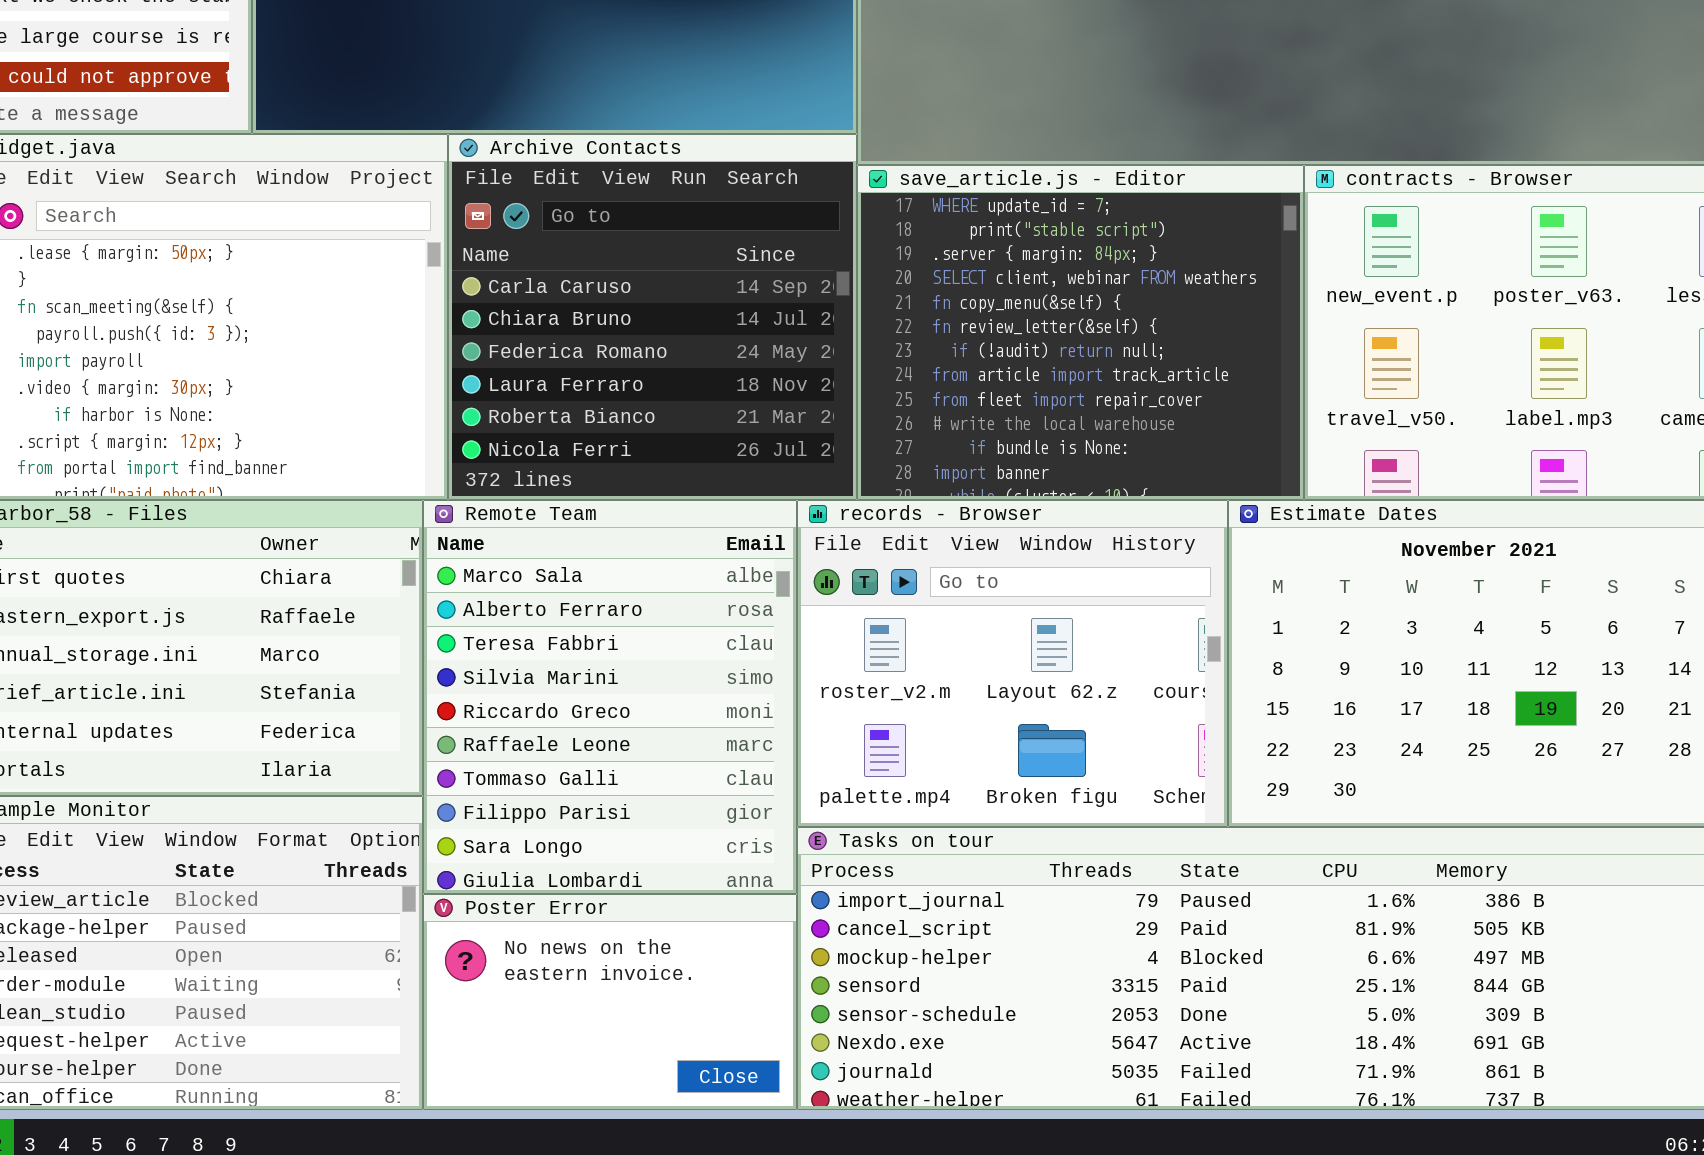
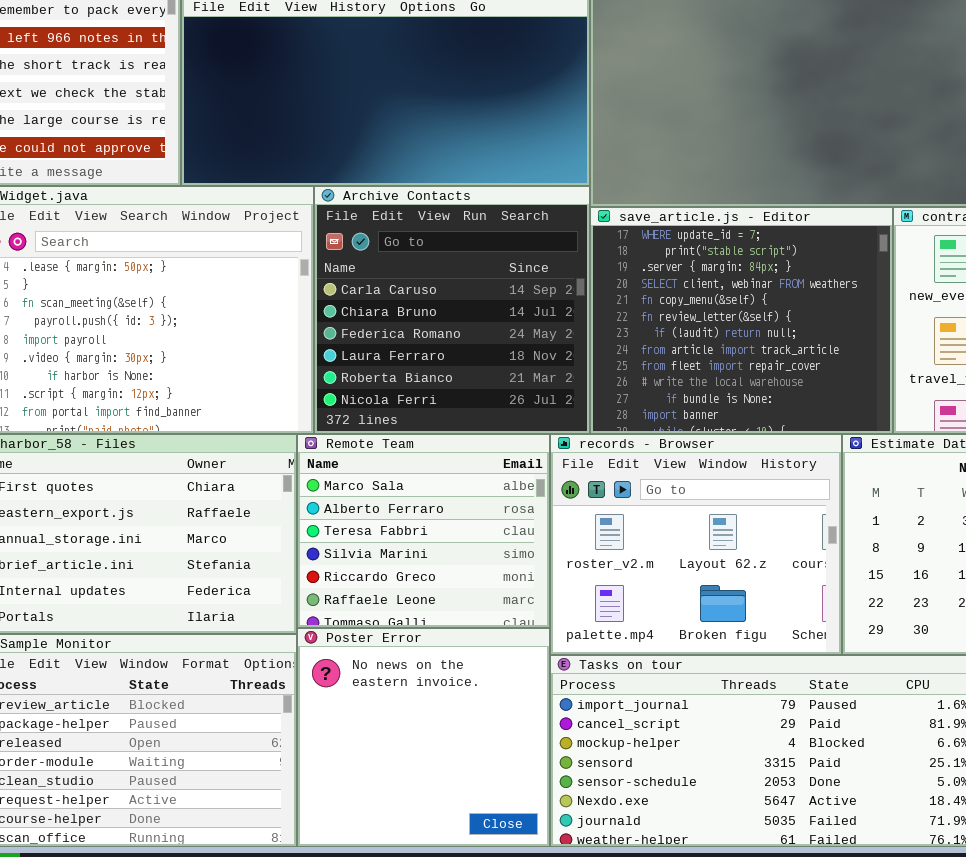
Remote Team: [423,500,797,894] -> [297,434,550,628], resized
Poster Error: [423,894,797,1110] -> [297,628,550,847], resized

